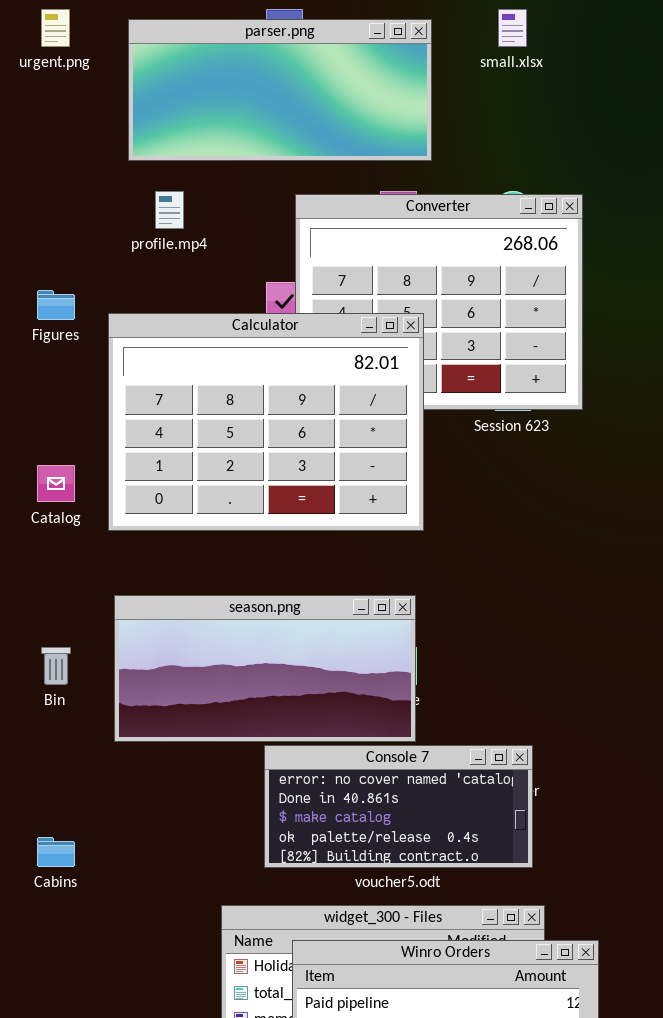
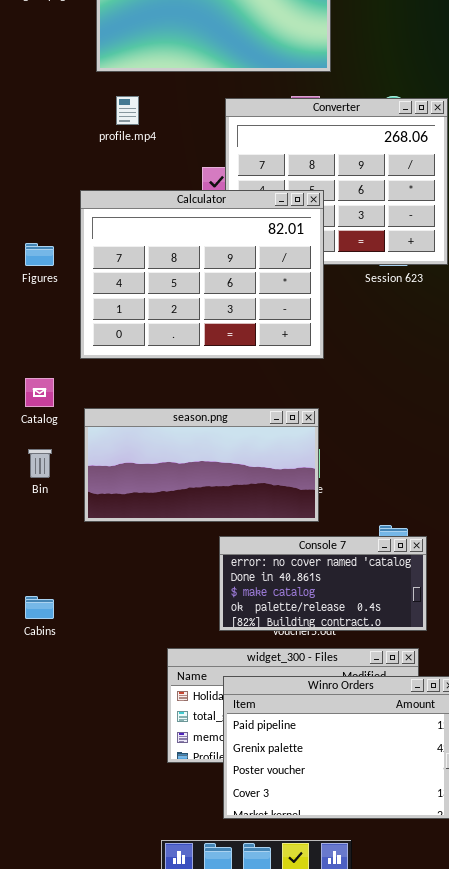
Figures: [37,290,75,320] -> [25,243,54,266], moved
Catalog: [37,465,75,502] -> [25,378,54,407], moved
Console 7: [264,745,533,868] -> [219,536,427,631], moved

